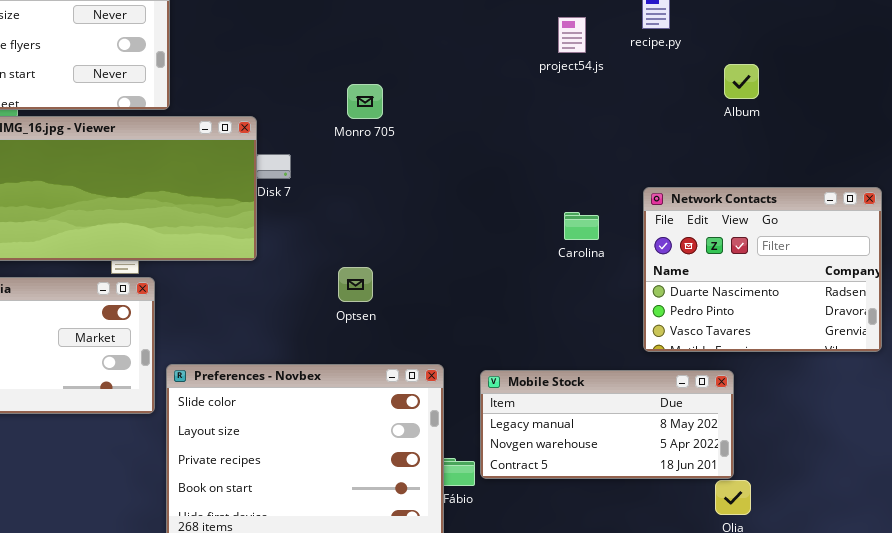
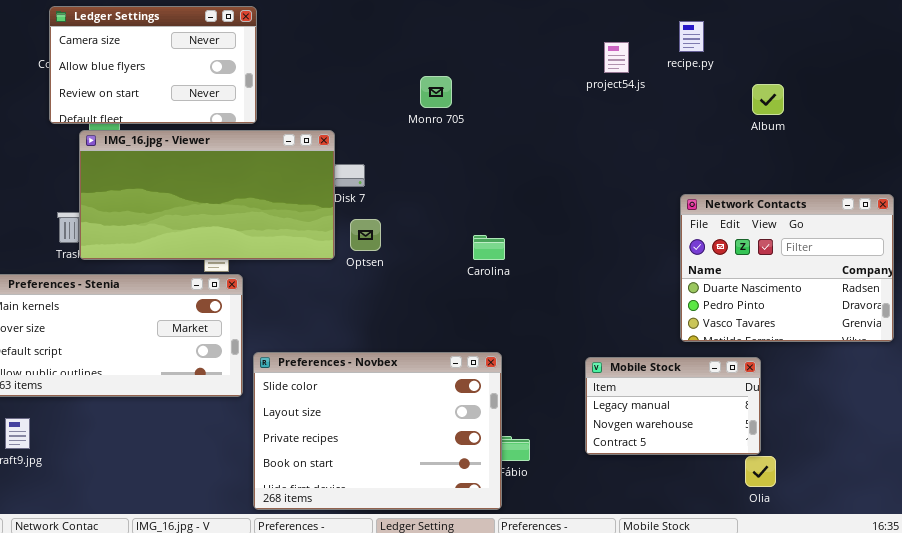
Monro 705: [347,84,383,119] -> [420,76,452,108], moved
Carolina: [564,212,599,240] -> [473,235,505,260], moved
Optsen: [338,267,373,302] -> [350,219,381,251], moved
Mobile Stock: [480,370,734,479] -> [585,357,761,455], resized

